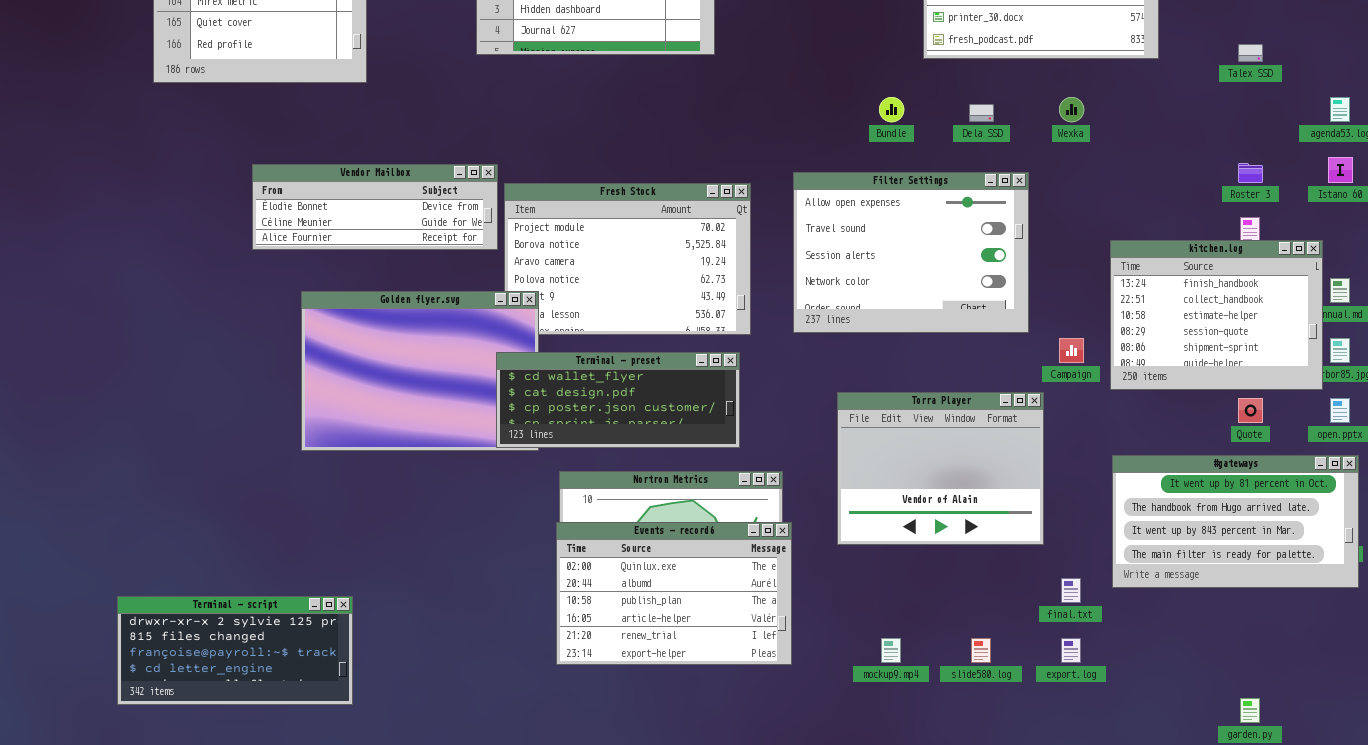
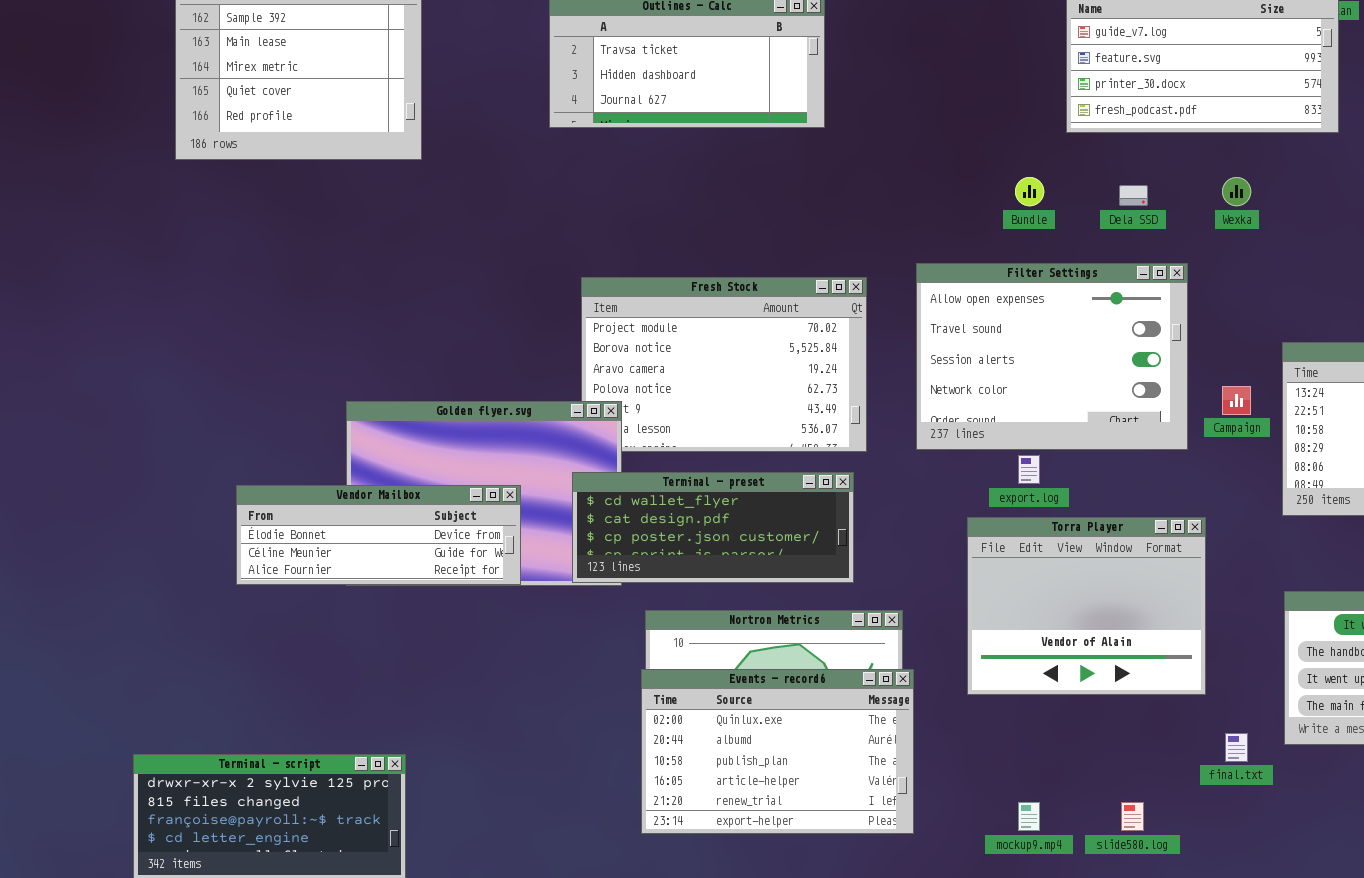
Vendor Mailbox: [252,164,498,250] -> [236,485,521,585], moved
Campaign: [1059,338,1084,363] -> [1222,386,1251,415], moved
export.log: [1061,638,1081,663] -> [1018,455,1040,484], moved

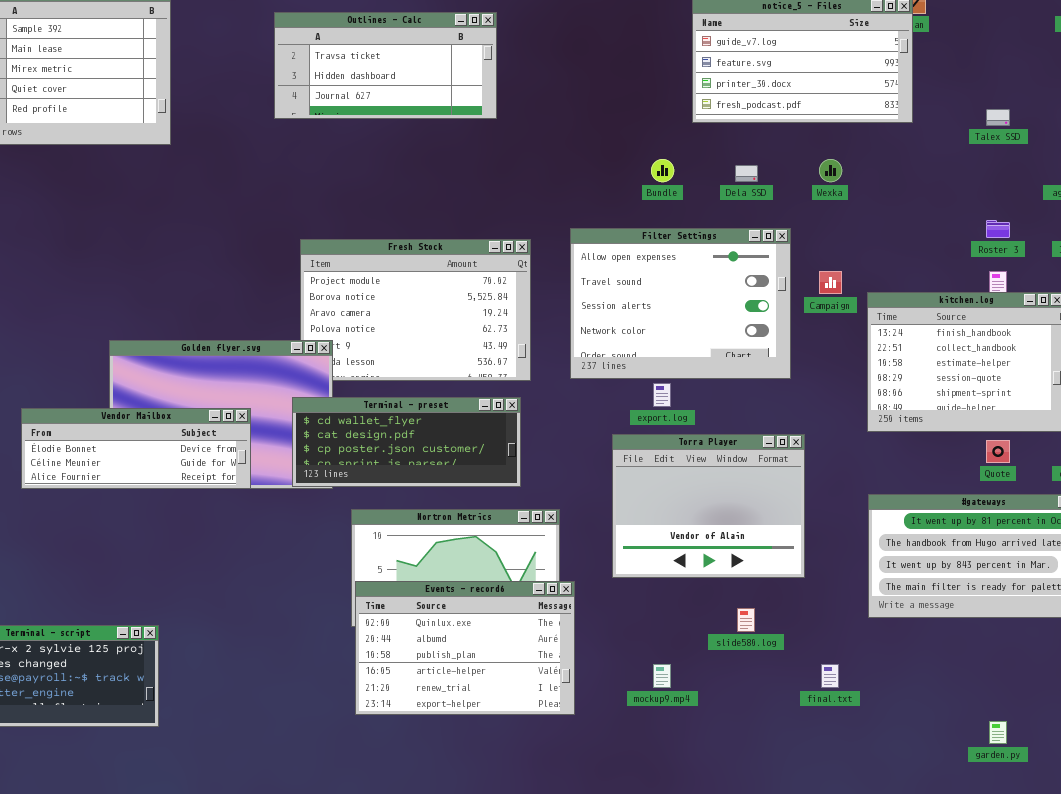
Campaign: [1222,386,1251,415] -> [819,271,842,294], moved
Events - record6: [641,669,914,834] -> [355,581,575,715], moved
final.txt: [1225,733,1248,762] -> [821,664,839,688], moved
slide580.log: [1121,802,1144,831] -> [737,608,755,632], moved

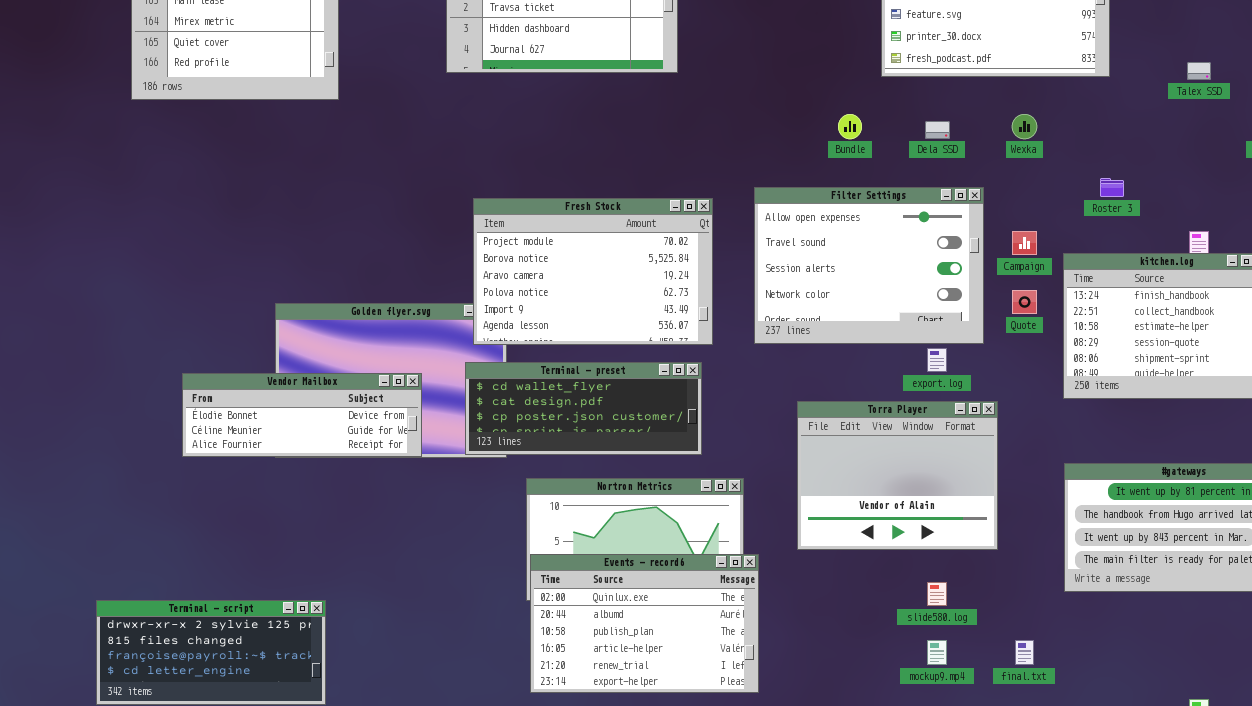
Roster 3: [986,220,1010,238] -> [1100,178,1124,197], moved
Fresh Stock: [300,239,531,381] -> [473,198,713,345], raised
export.log: [653,383,671,407] -> [927,348,947,372], moved
Quote: [986,440,1010,463] -> [1012,290,1037,314], moved
mockup9.mp4: [653,664,671,688] -> [927,640,947,665], moved

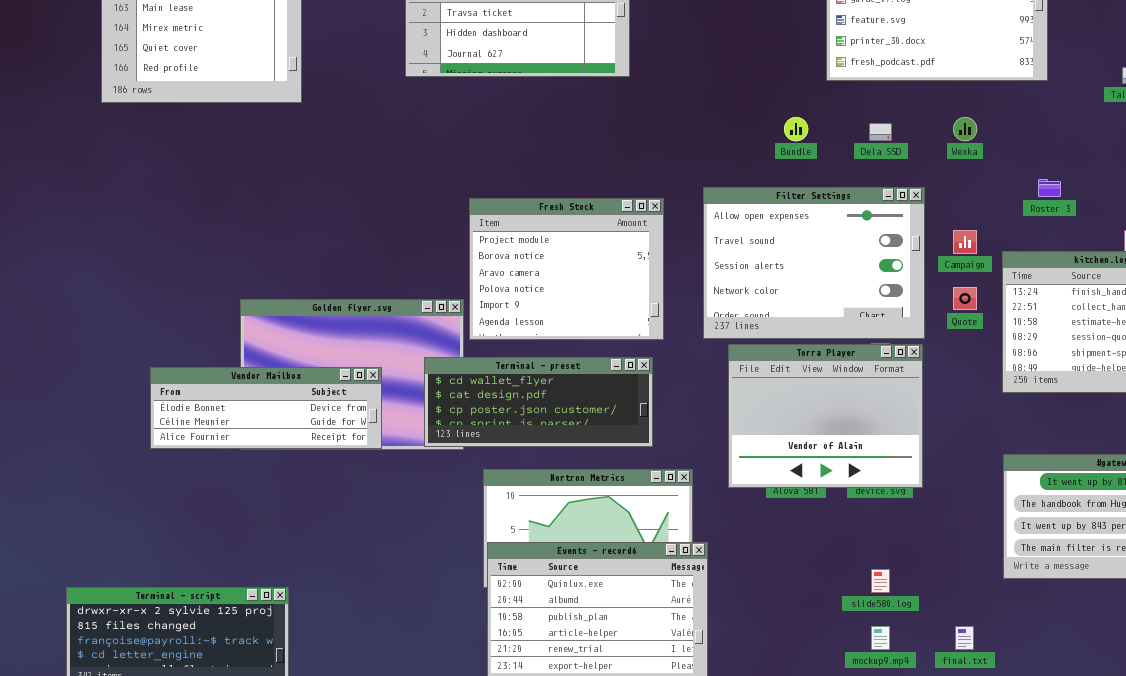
Fresh Stock: [473,198,713,345] -> [469,198,664,340], resized
Torra Player: [797,401,998,550] -> [728,344,923,488], moved

